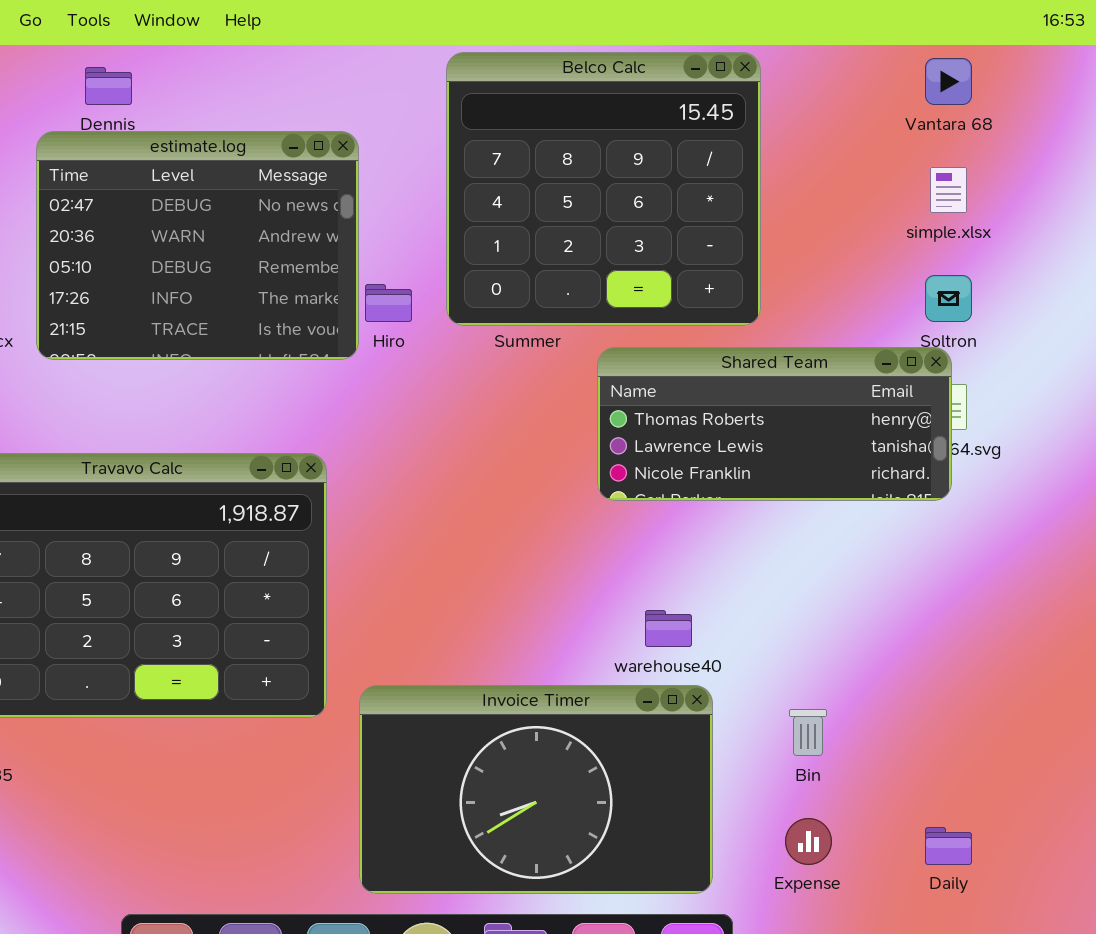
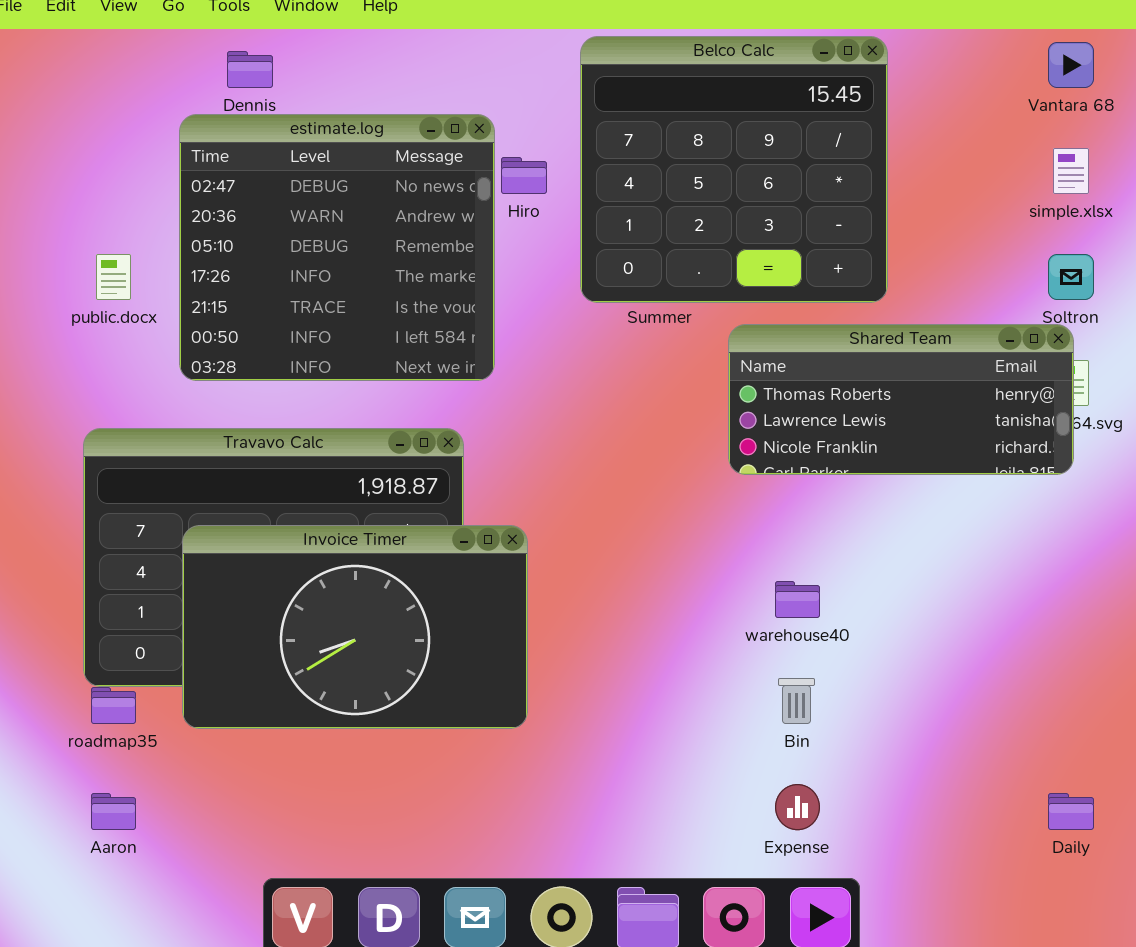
estimate.log: [36,131,359,360] -> [179,114,495,381], resized
Hiro: [365,284,412,322] -> [501,157,547,194], moved
Invoice Timer: [359,685,713,894] -> [182,525,528,729], moved
Bin: [789,709,827,756] -> [778,678,815,724], moved
Expense: [785,818,832,865] -> [775,784,820,830], moved

